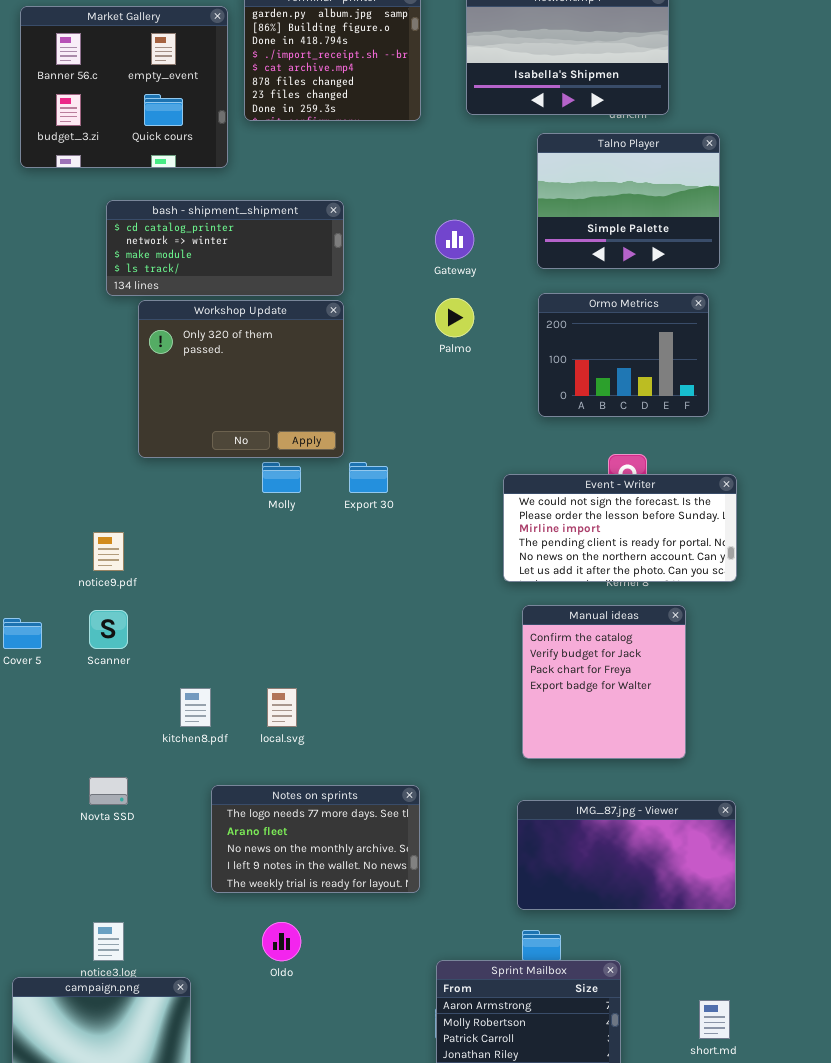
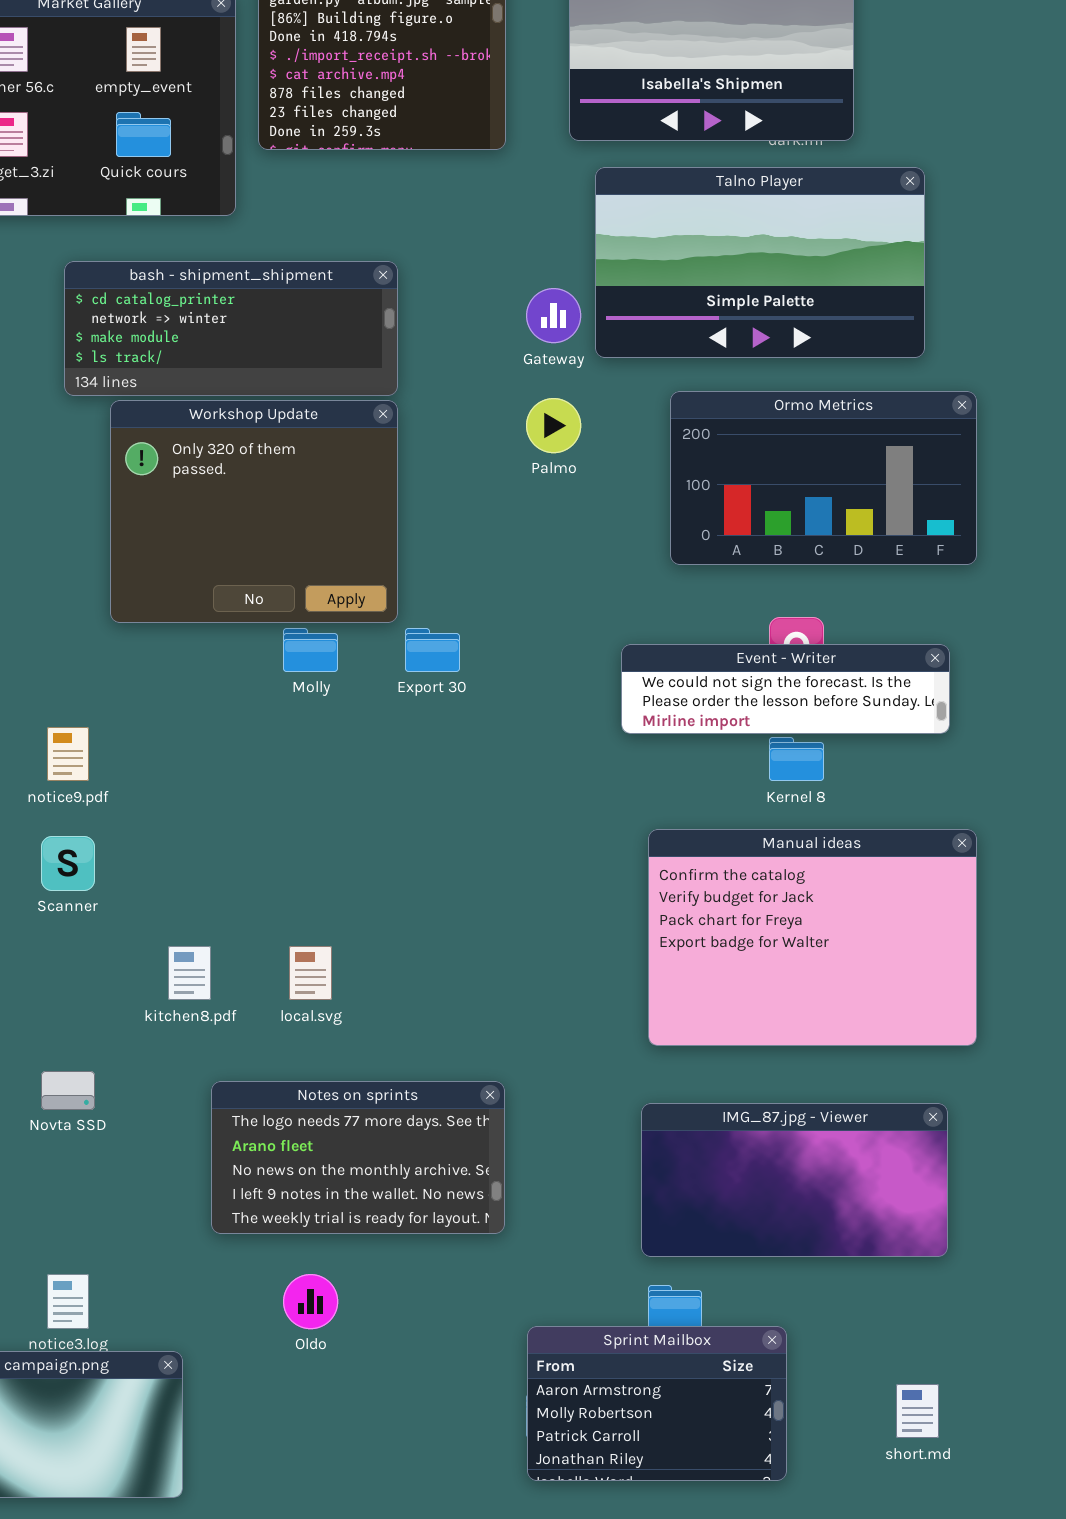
Talno Player: [537,133,720,269] -> [595,167,925,358], resized
Ormo Metrics: [538,293,709,417] -> [670,391,977,565], resized
Event - Writer: [503,474,737,582] -> [621,644,950,734], resized
Manual ideas: [522,605,686,759] -> [648,829,977,1046], resized

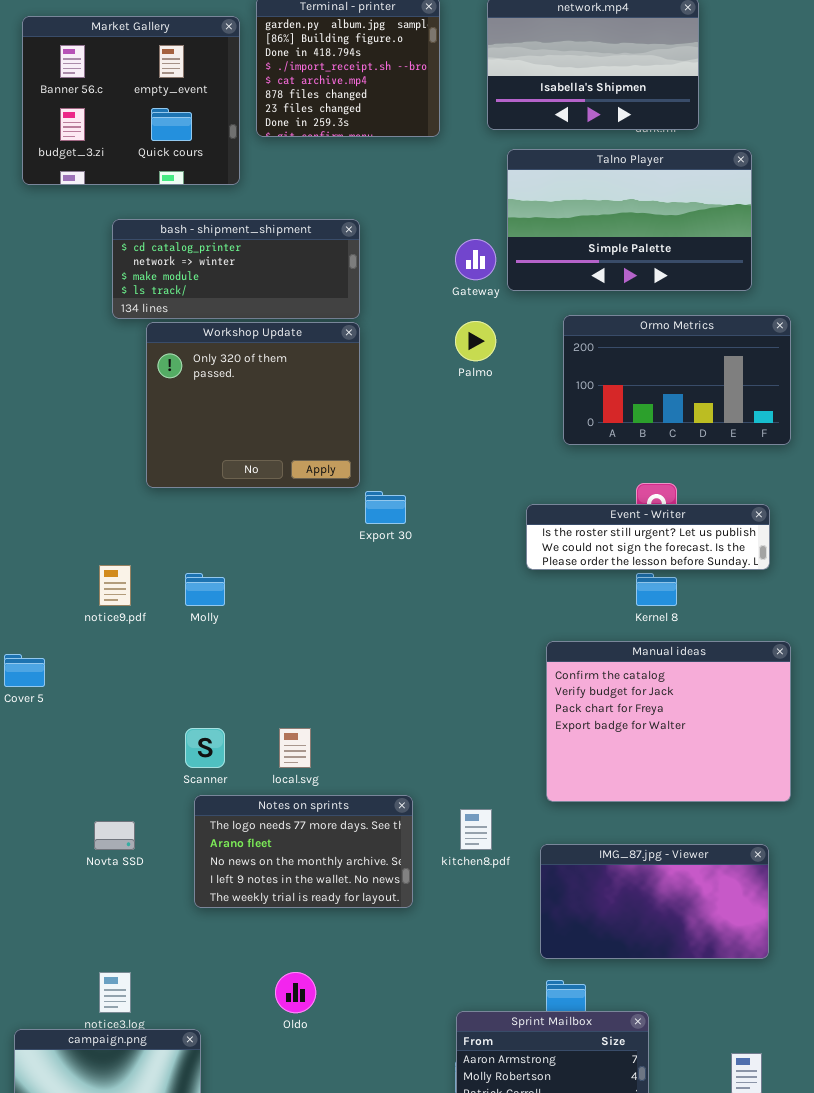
Molly: [283,628,338,672] -> [185,573,225,606], moved
Event - Writer: [621,644,950,734] -> [526,504,770,570], scrolled up 1 row
Scanner: [41,836,95,891] -> [185,728,225,768], moved
kitchen8.pdf: [168,946,211,1000] -> [460,809,492,850], moved
Notes on sprints: [211,1081,505,1234] -> [194,795,413,908], moved

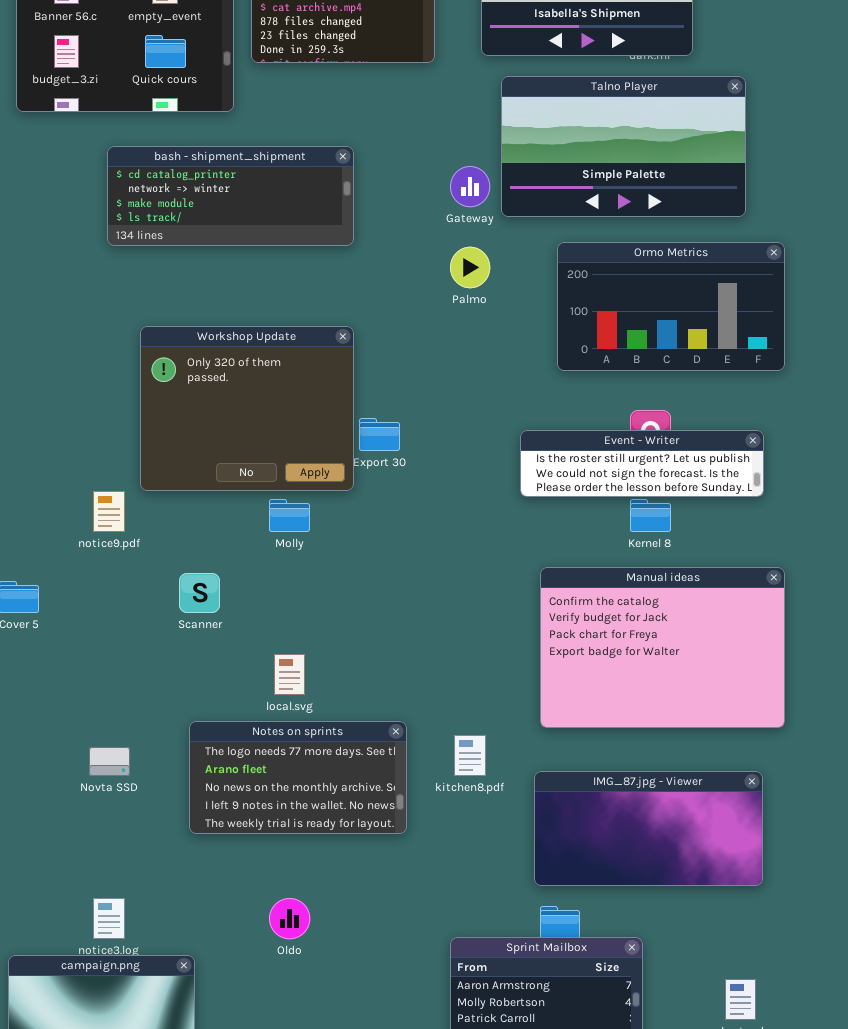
Workshop Update: [146,322,360,488] -> [140,326,354,491], moved
Molly: [185,573,225,606] -> [269,499,310,532], moved
Scanner: [185,728,225,768] -> [179,573,220,613], moved

